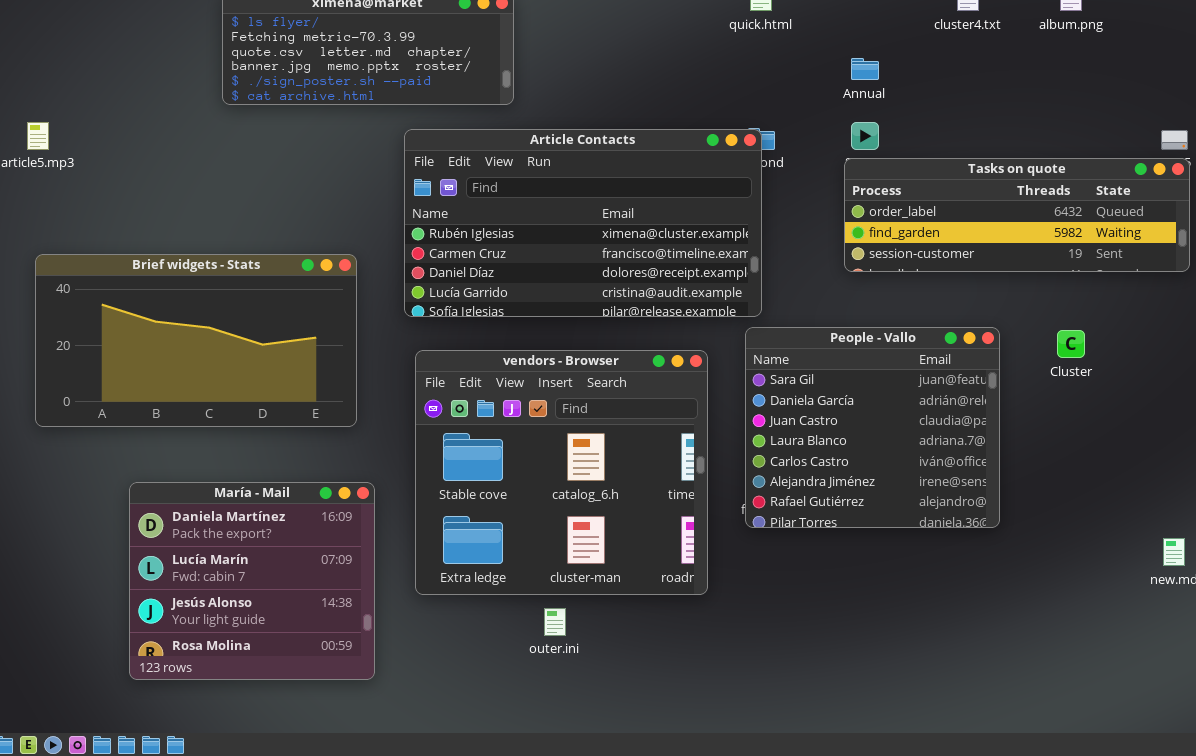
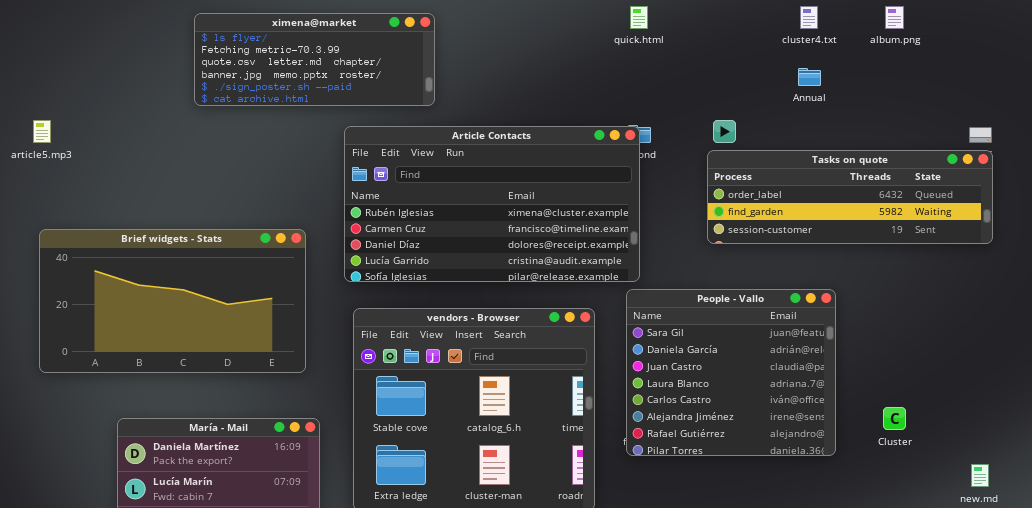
Annual: [851,58,879,80] -> [798,68,821,86], moved
Cluster: [1057,330,1085,358] -> [883,407,906,430], moved

